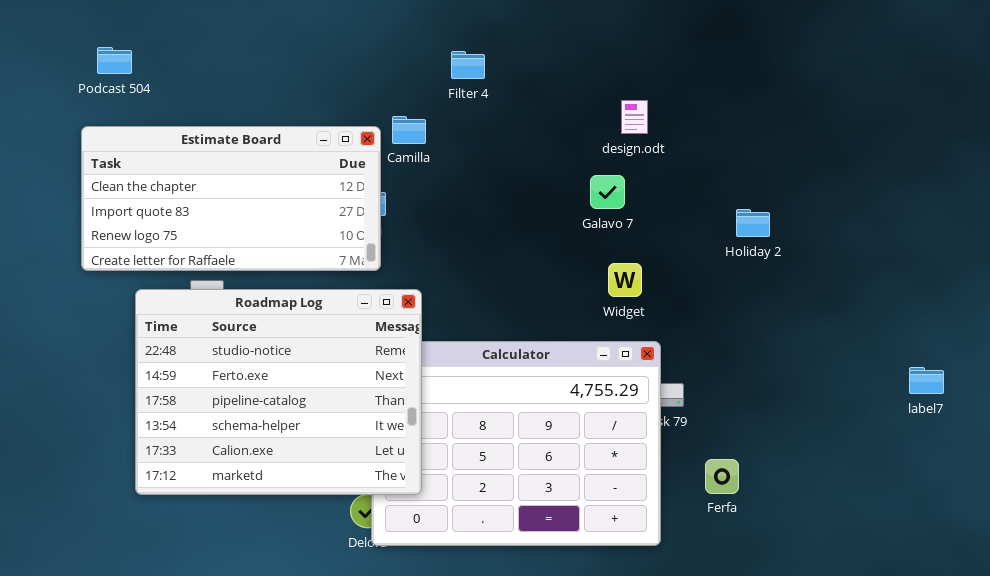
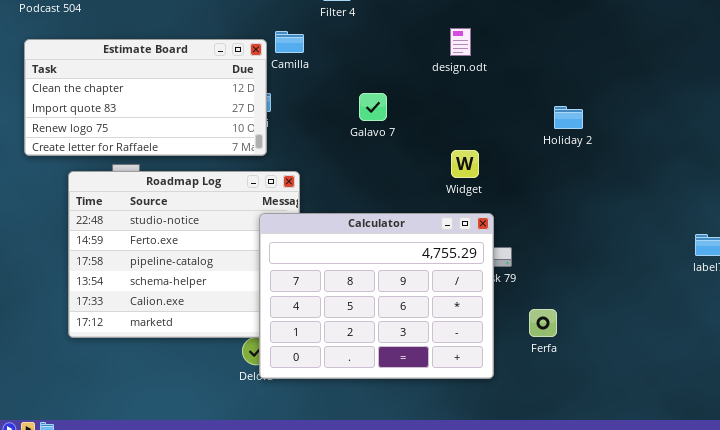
design.odt: [621,100,648,134] -> [450,28,471,56], moved
Galavo 7: [590,175,625,209] -> [359,93,387,121], moved
Calculator: [371,341,661,546] -> [259,213,494,379], raised

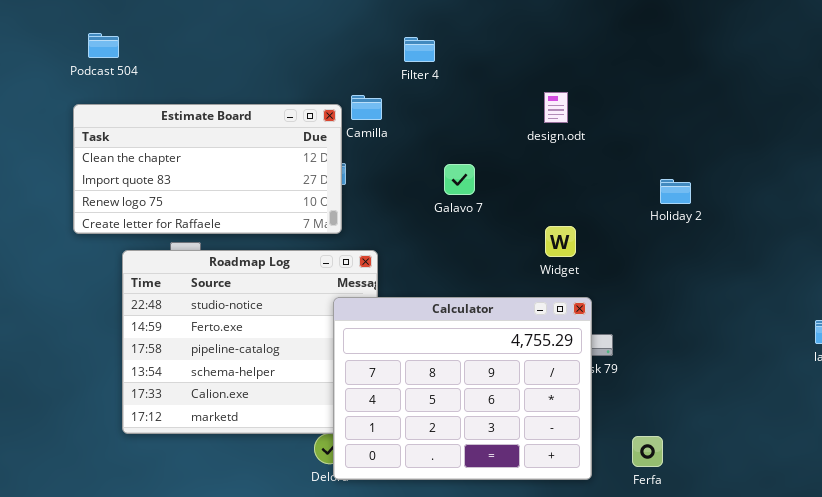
Ferfa: [529,309,557,337] -> [632,436,663,467], moved

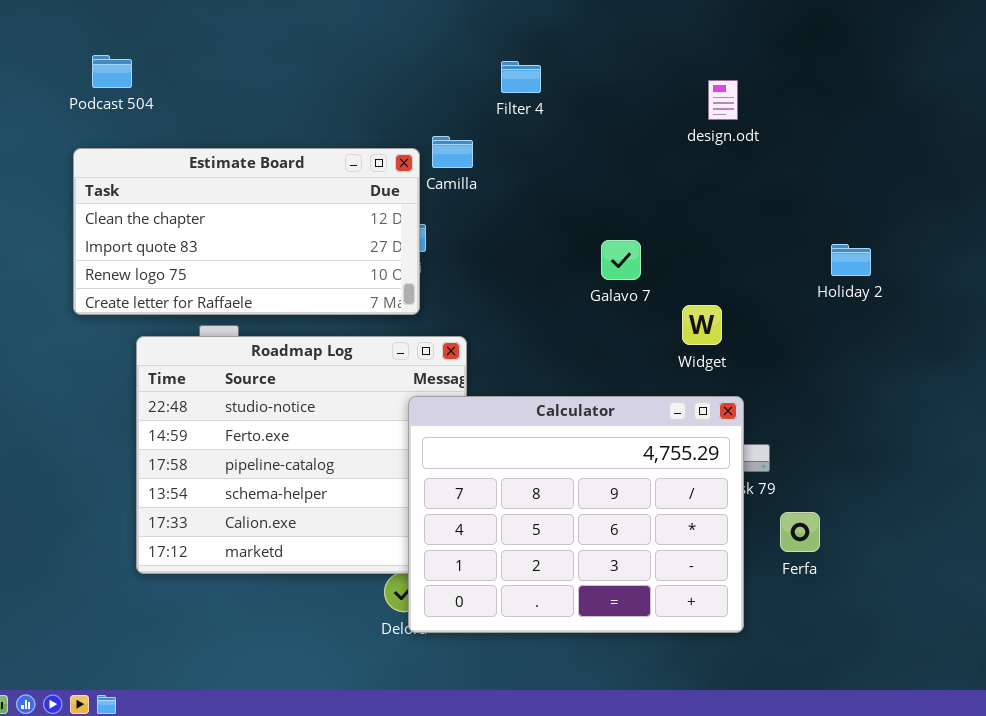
design.odt: [544,92,568,123] -> [708,80,738,120], moved
Galavo 7: [444,164,475,195] -> [601,240,641,280], moved
Ferfa: [632,436,663,467] -> [780,512,820,552], moved

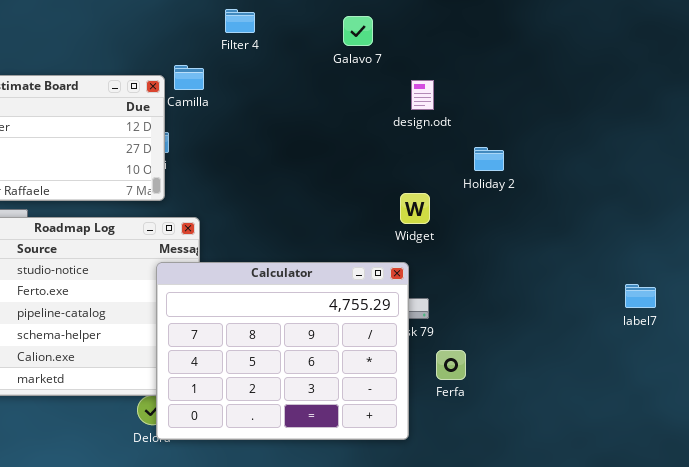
design.odt: [708,80,738,120] -> [411,80,434,110], moved
Galavo 7: [601,240,641,280] -> [343,16,373,46], moved
Widget: [682,305,722,345] -> [400,193,430,224], moved

